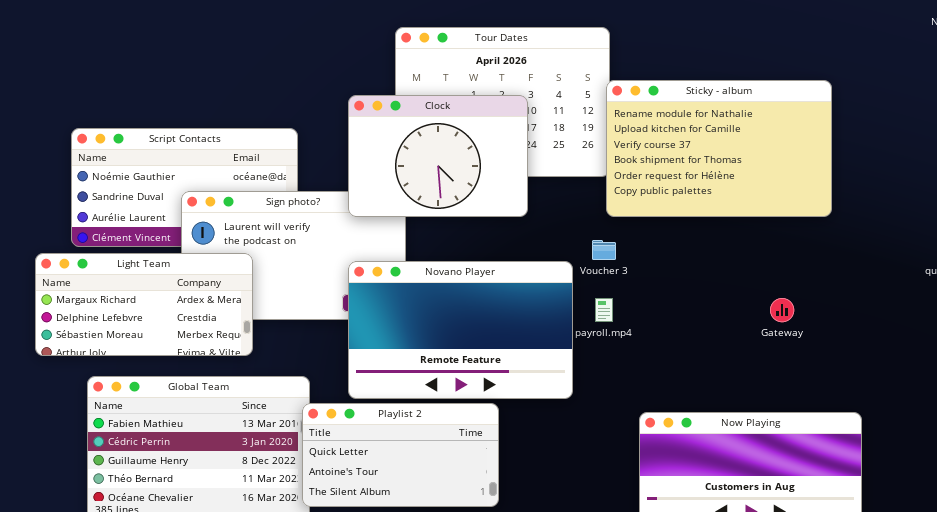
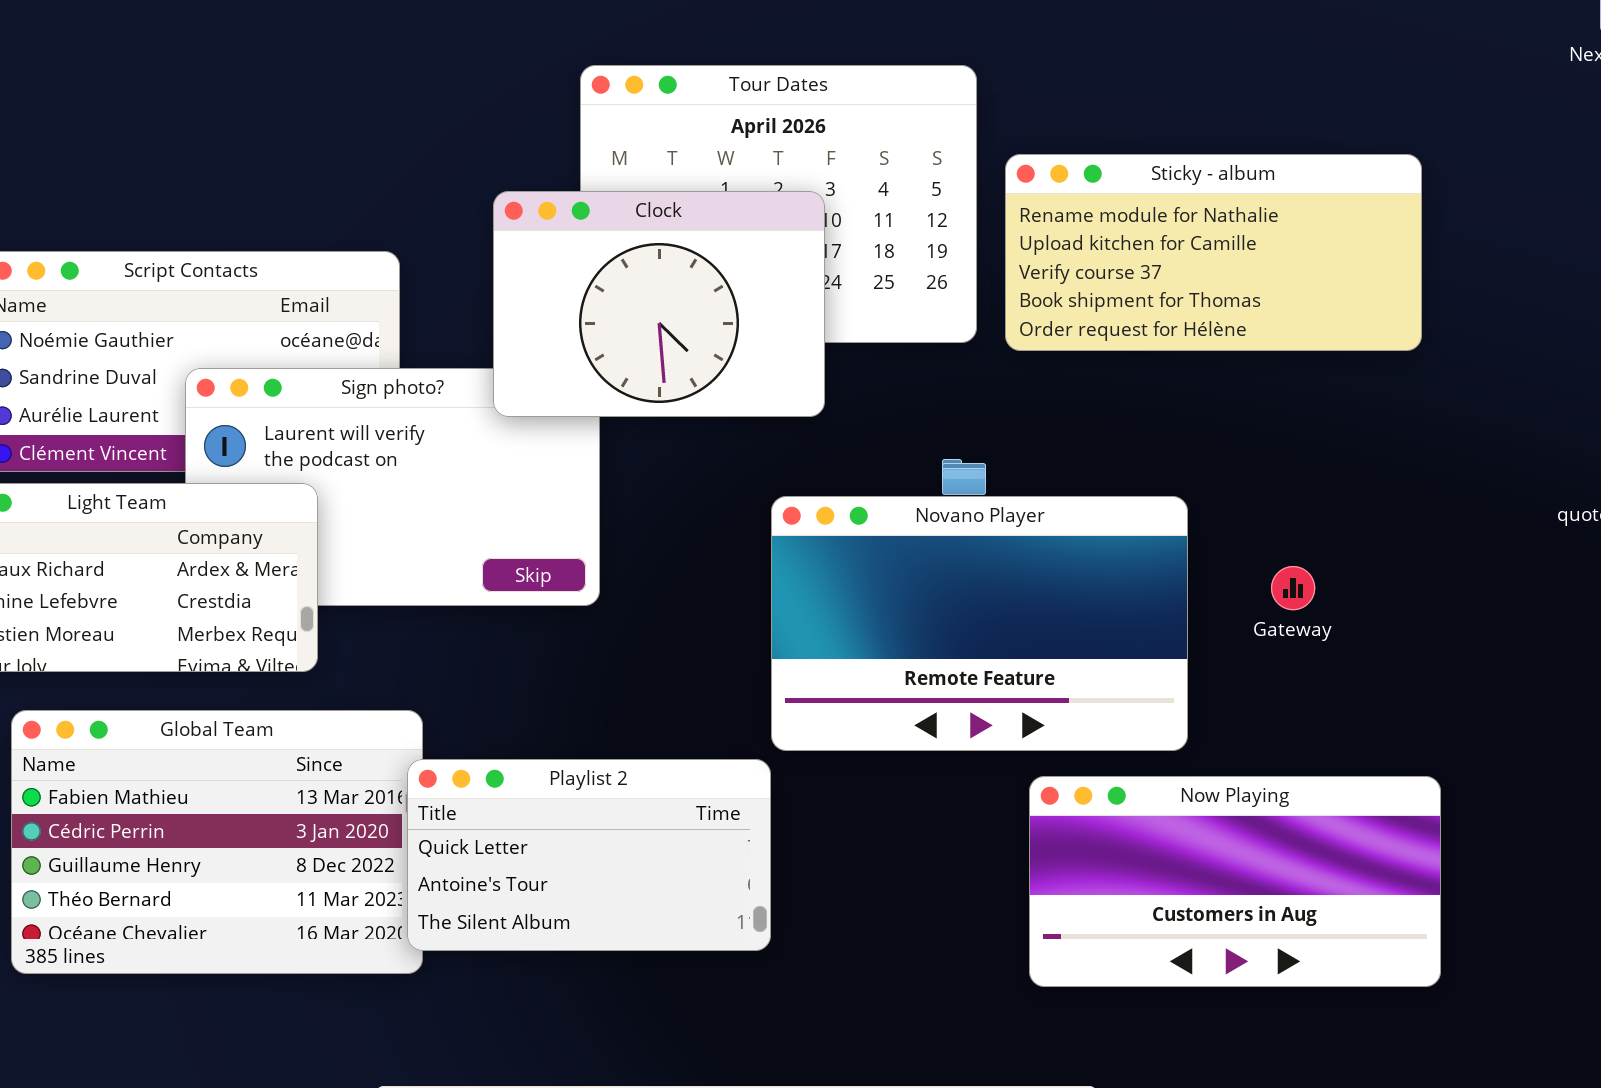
Sticky - album: [606,80,832,217] -> [1005,154,1422,351], moved, resized
Novano Player: [348,261,573,399] -> [771,496,1188,751], moved

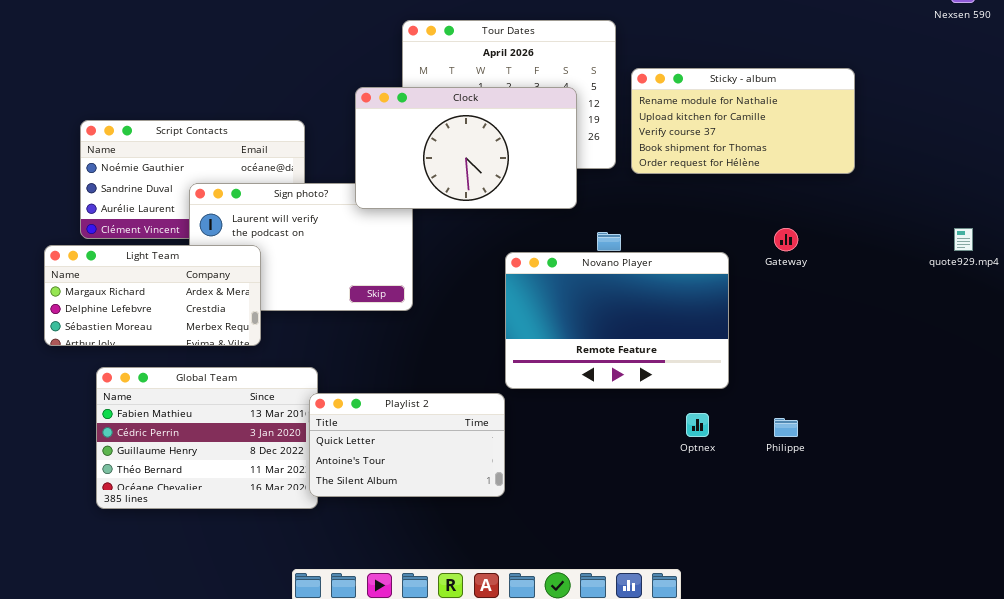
Clock: [493,191,825,417] -> [355,87,577,209], resized
Gateway: [1271,566,1315,610] -> [774,228,798,251], moved
Now Playing: [1029,776,1441,987] -> none, closed

